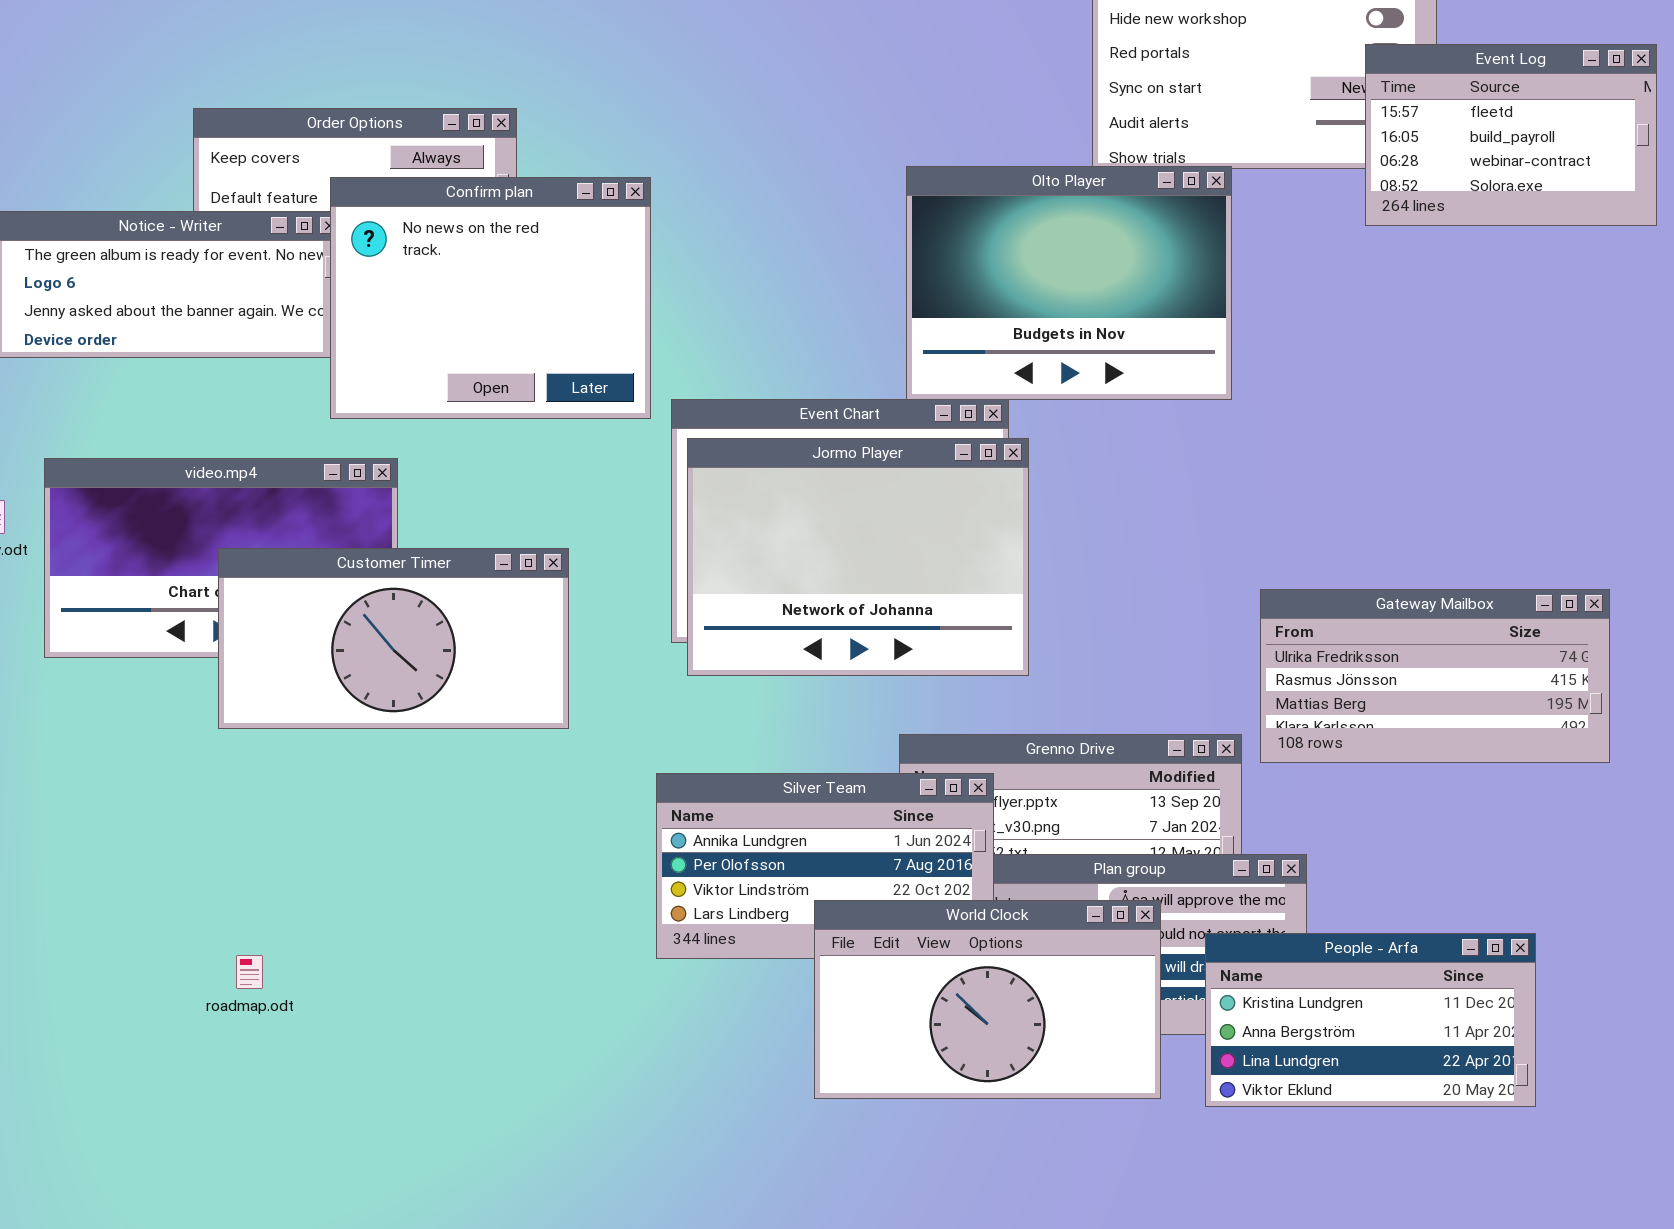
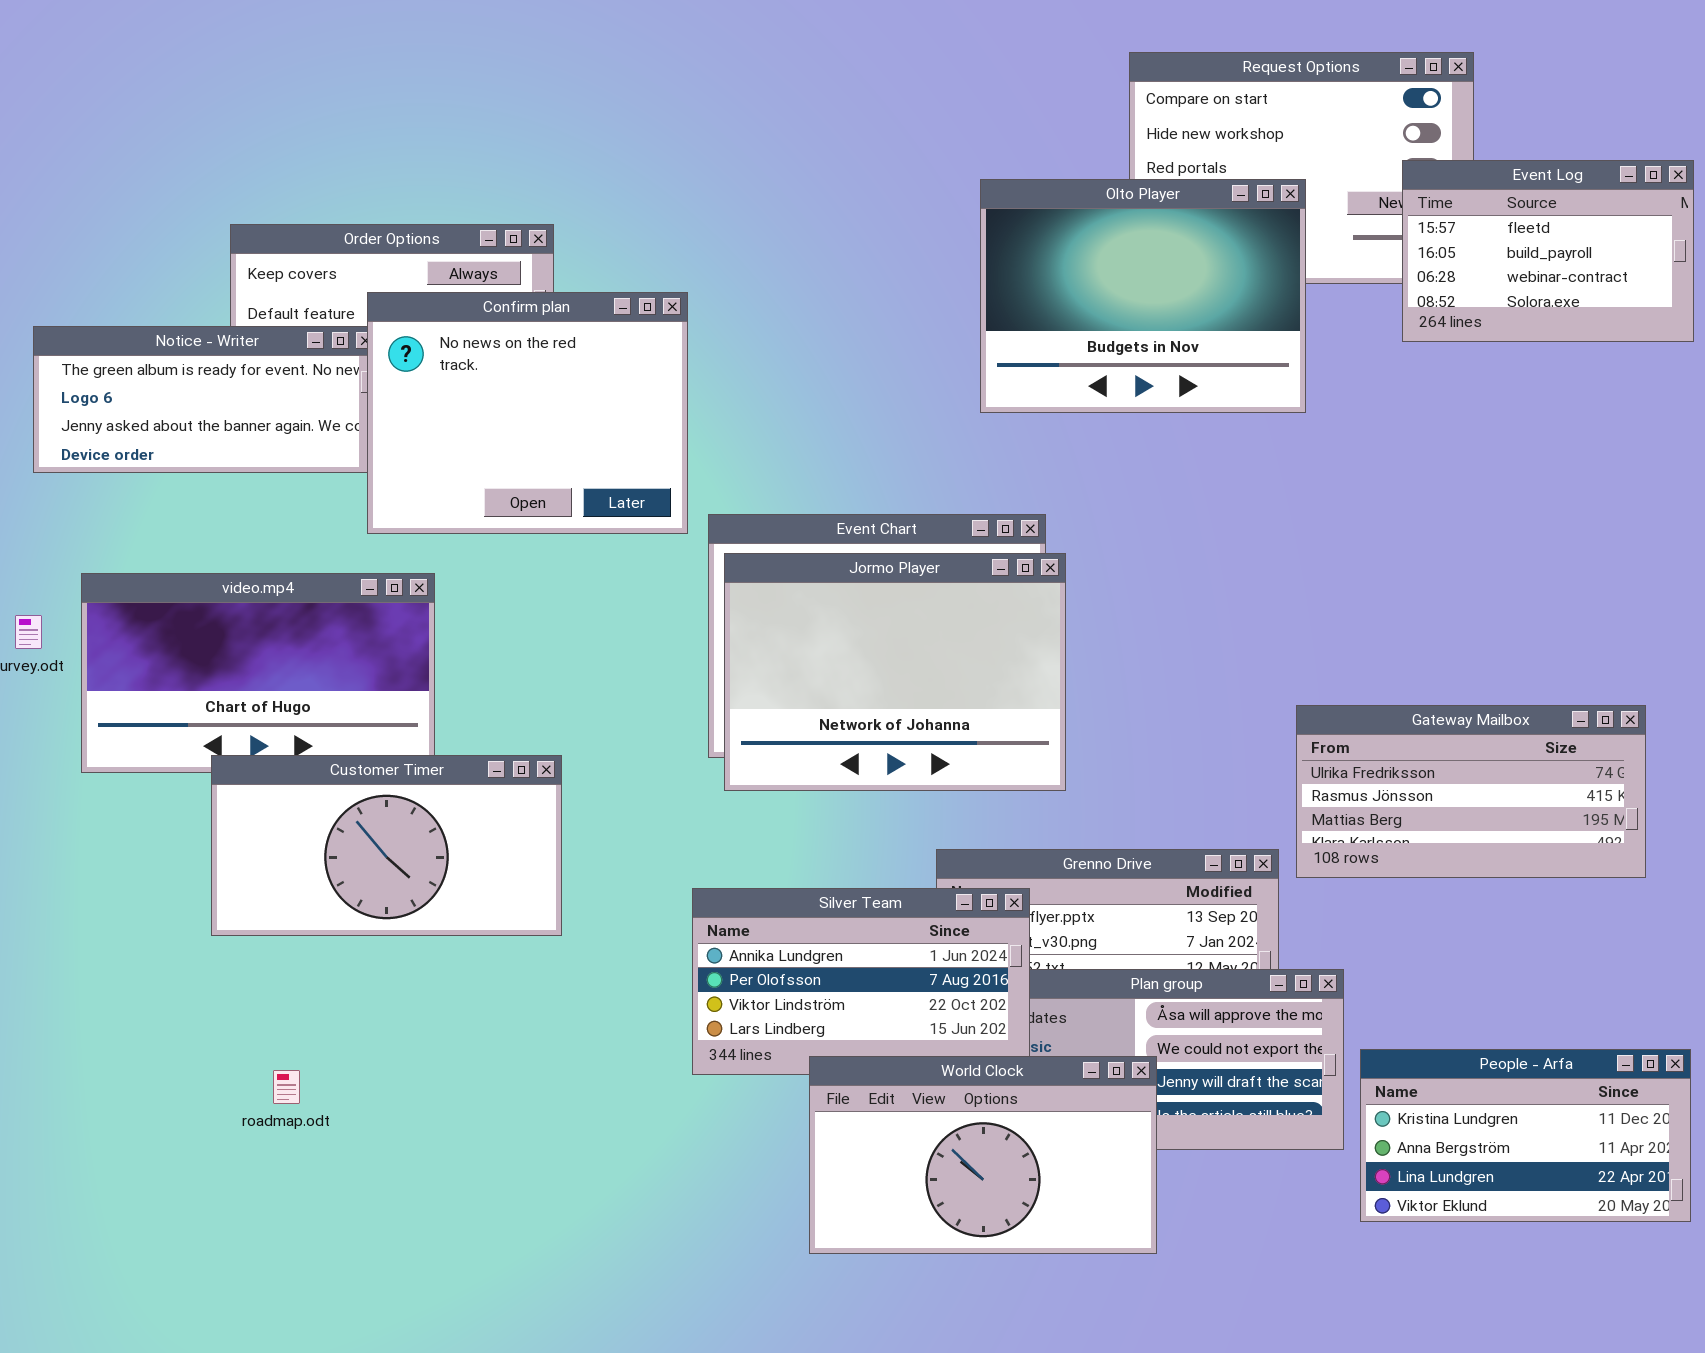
Olto Player: [906,166,1232,400] -> [980,179,1306,413], moved
Customer Timer: [218,548,569,729] -> [211,755,562,936], moved
World Clock: [814,900,1161,1099] -> [809,1056,1157,1254], moved
People - Arfa: [1205,933,1536,1107] -> [1360,1049,1691,1222], moved

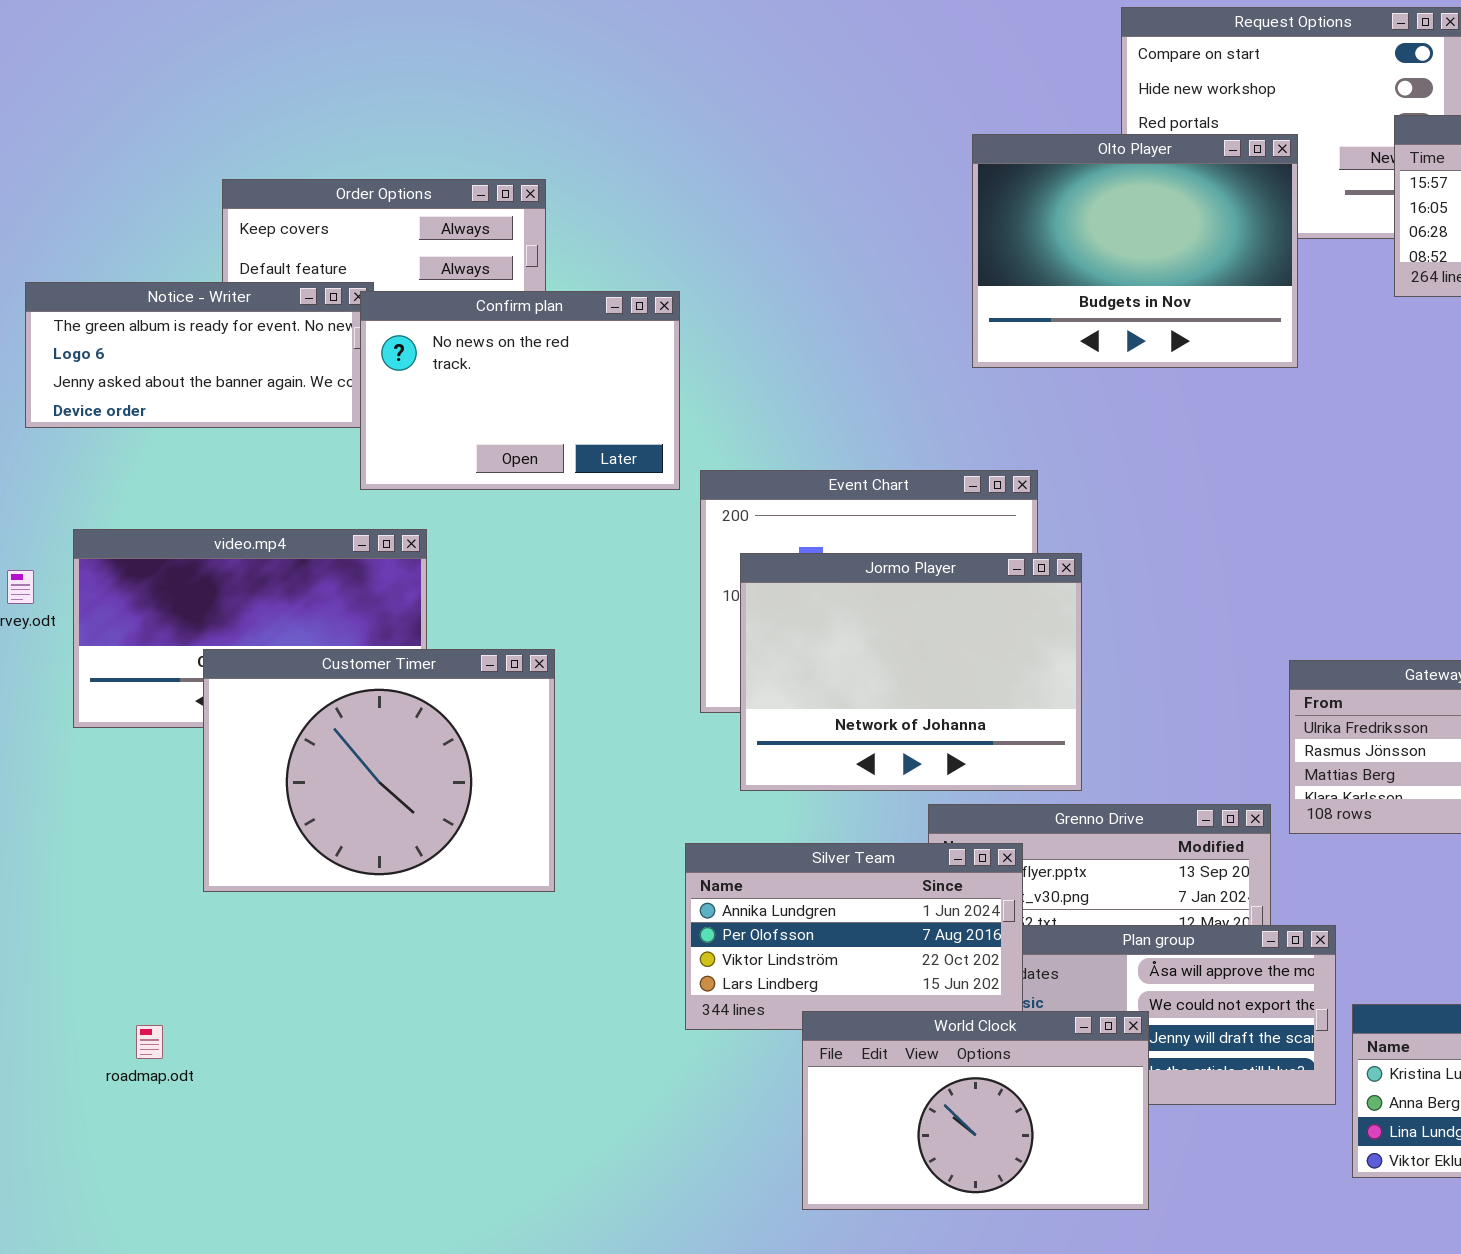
Confirm plan: [367,292,688,534] -> [360,291,680,490], resized
Jormo Player: [724,553,1066,791] -> [740,553,1082,791], moved
Customer Timer: [211,755,562,936] -> [203,649,555,892], resized
roadmap.odt: [273,1070,300,1104] -> [136,1025,163,1059], moved

